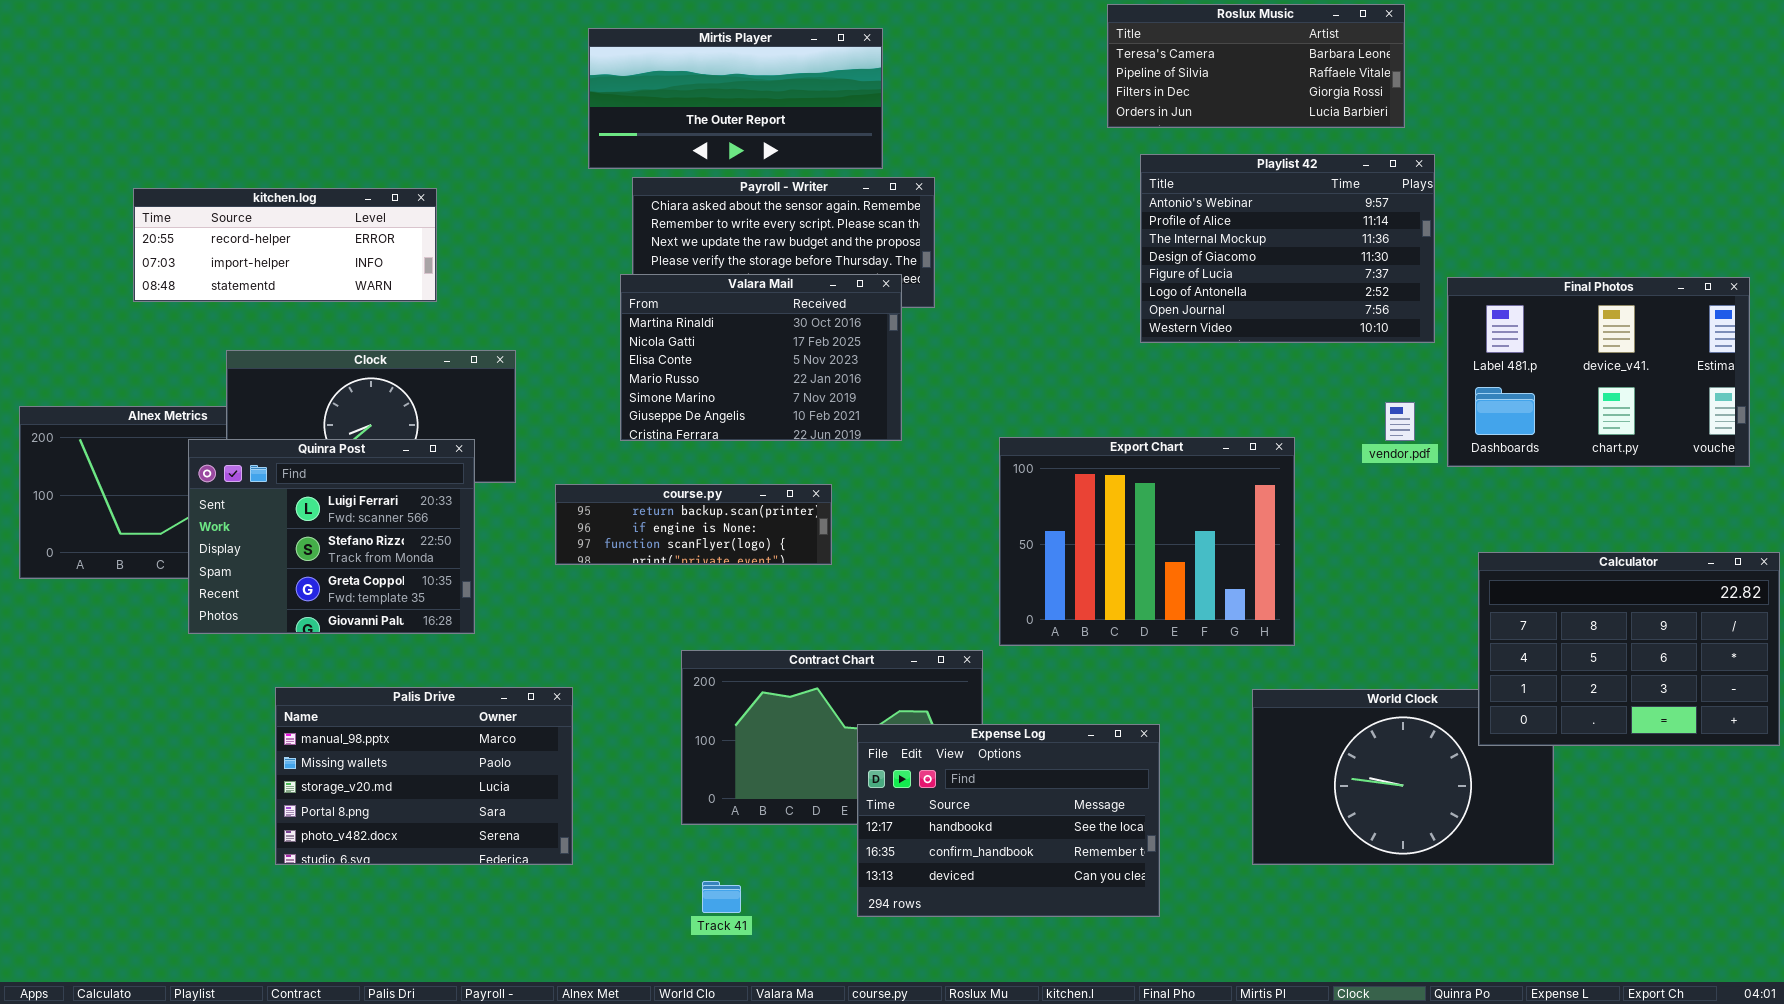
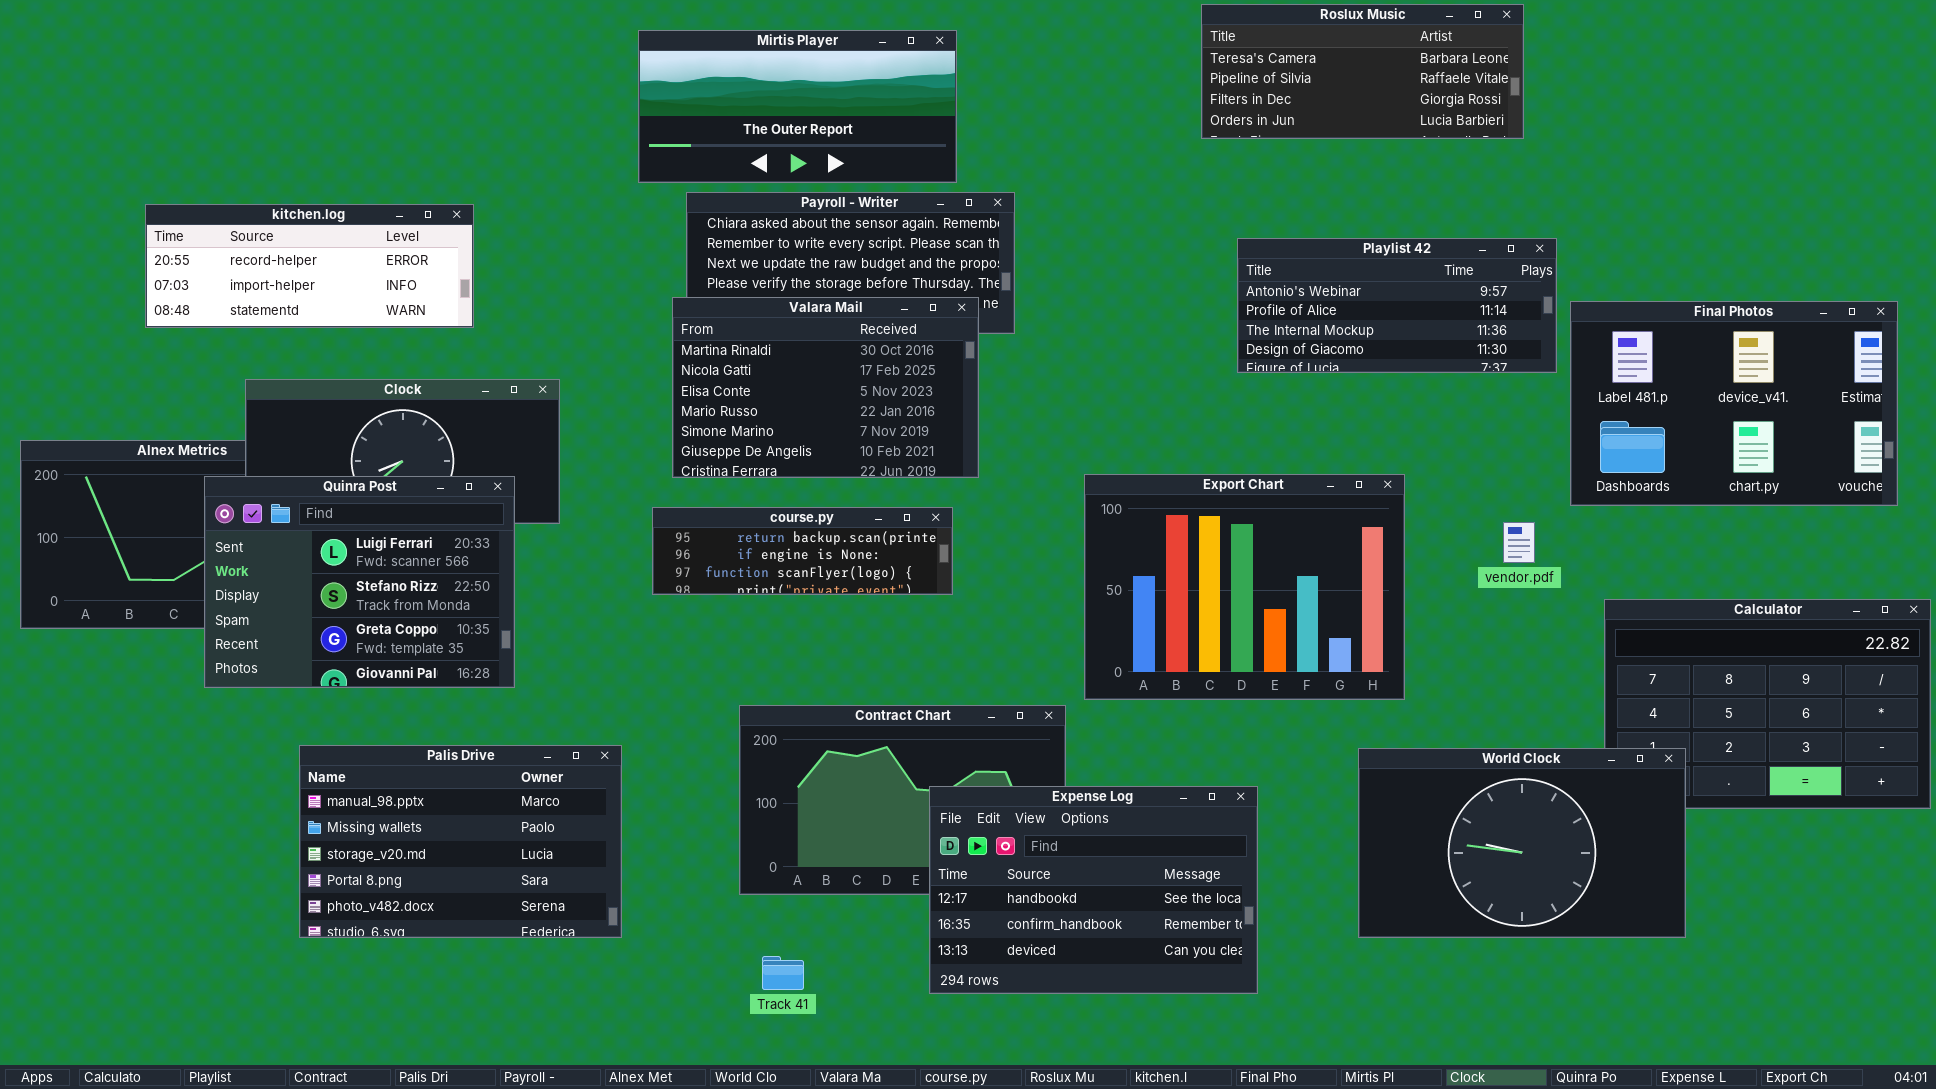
Playlist 42: [1140,154,1435,343] -> [1237,238,1557,373], resized
vendor.pdf: [1385,402,1415,441] -> [1503,522,1535,563], moved
course.py: [555,484,832,565] -> [652,507,953,595], moved
World Clock: [1252,689,1554,865] -> [1358,748,1686,938], raised

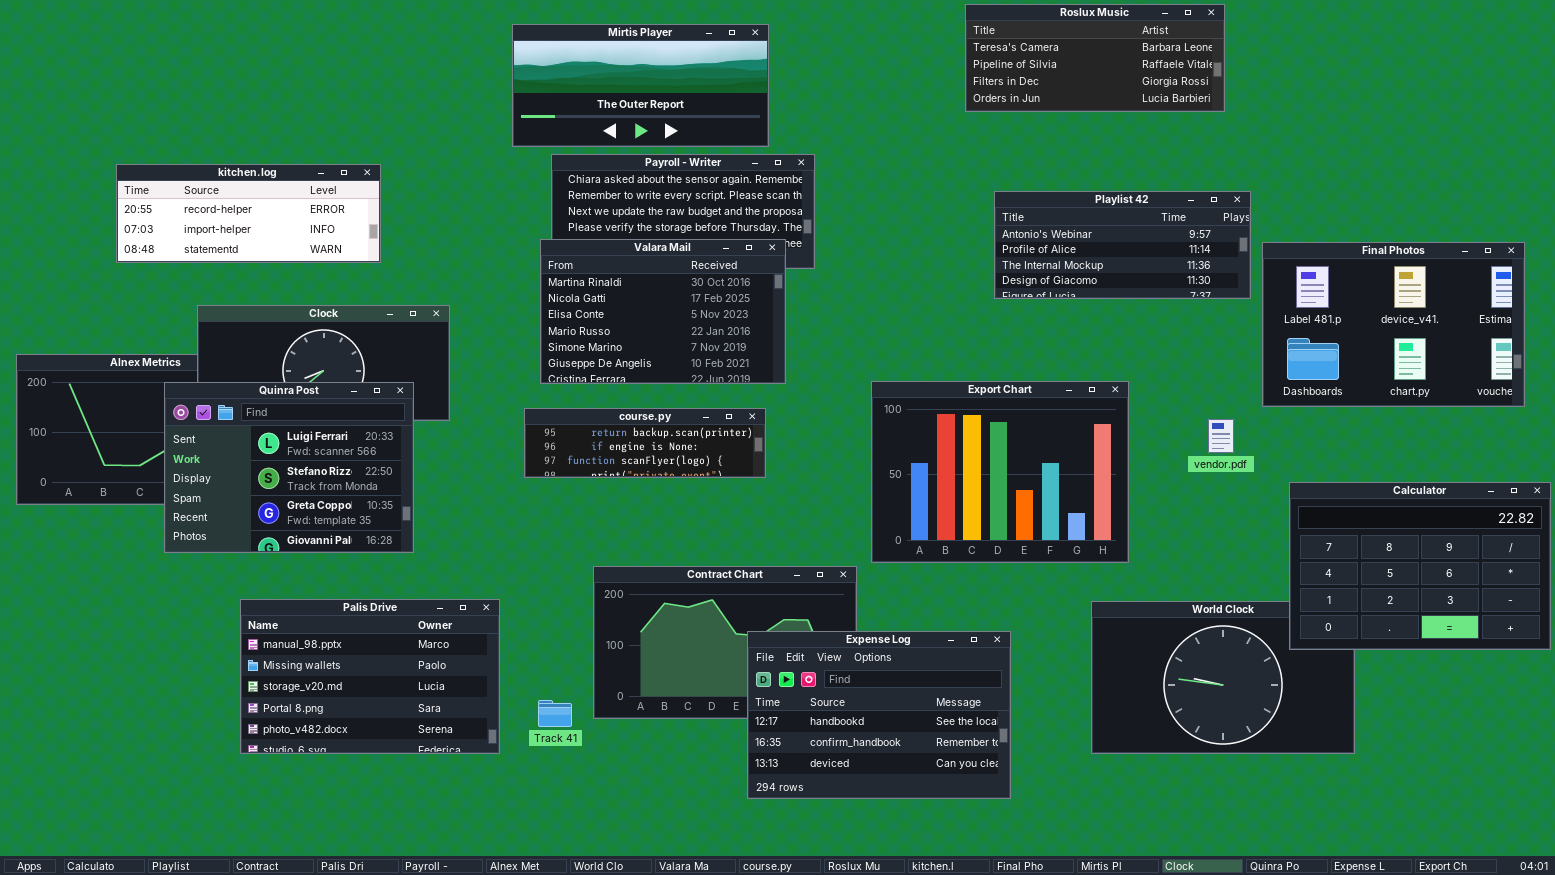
Calculator: [1604,599,1931,809] -> [1289,482,1551,650], raised
Track 41: [762,956,804,990] -> [538,700,572,727], moved

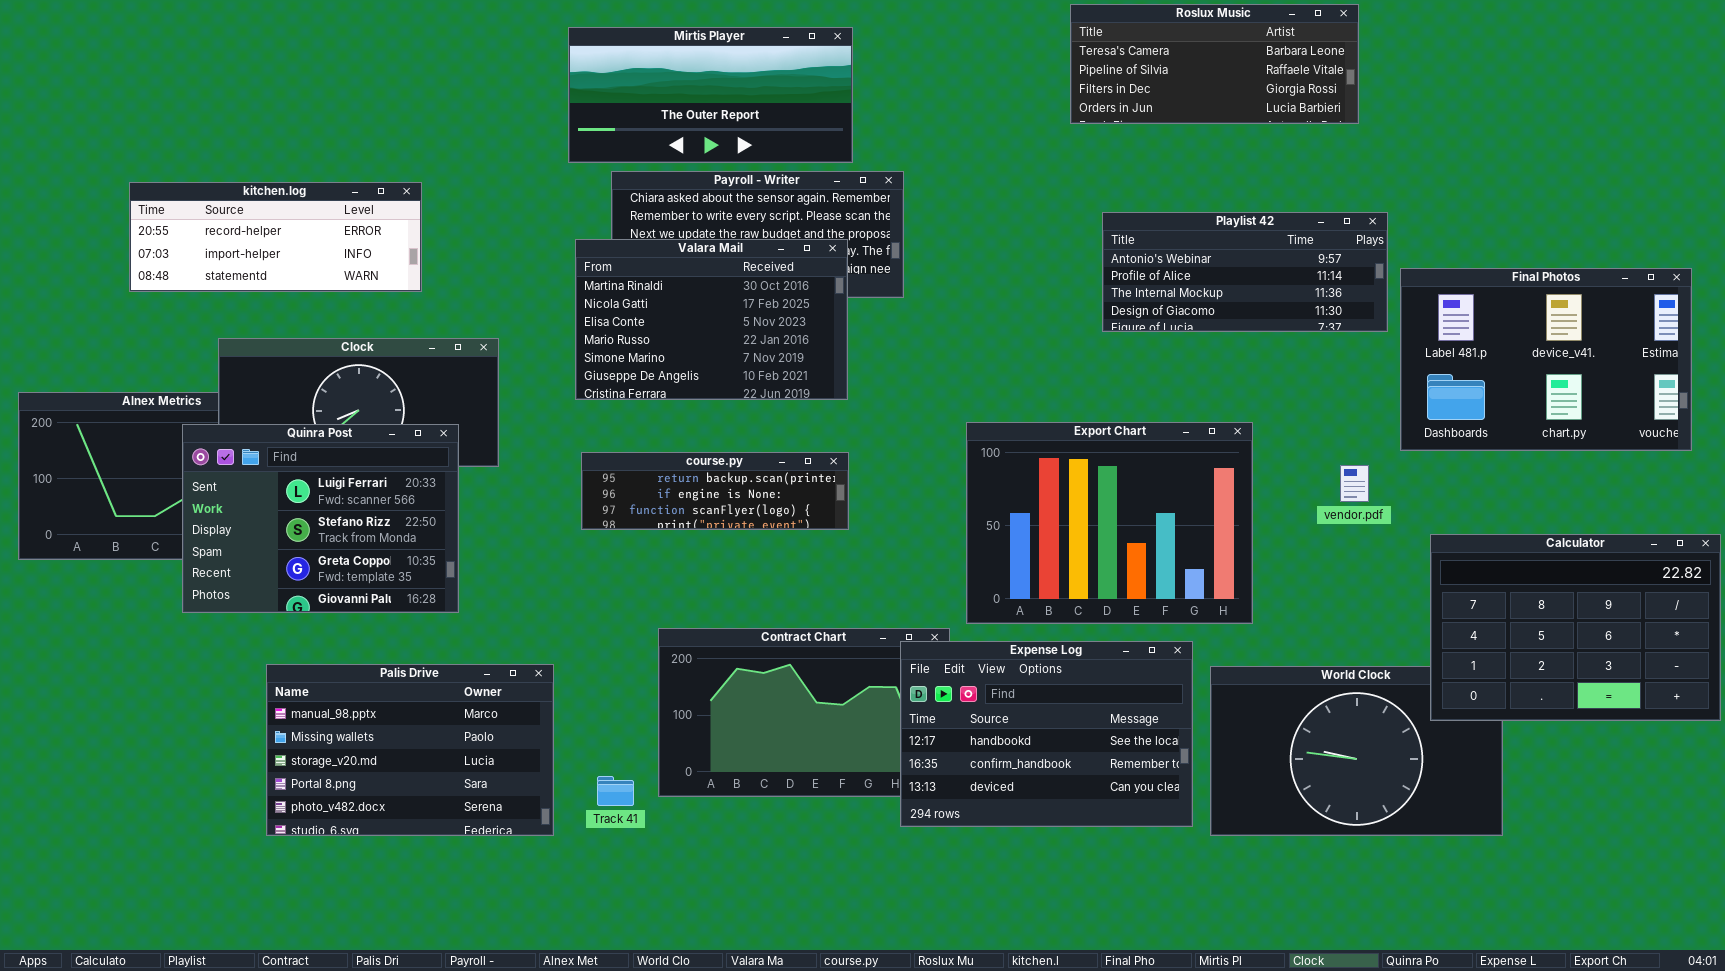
Valara Mail: [540,239,786,384] -> [575,239,848,400], moved
Expense Log: [747,631,1011,799] -> [900,641,1193,827], moved

